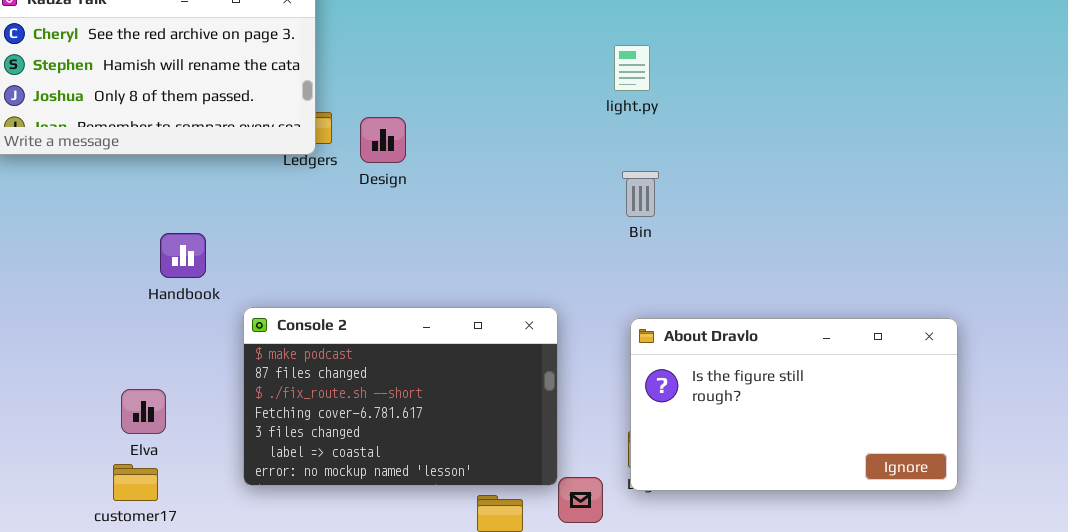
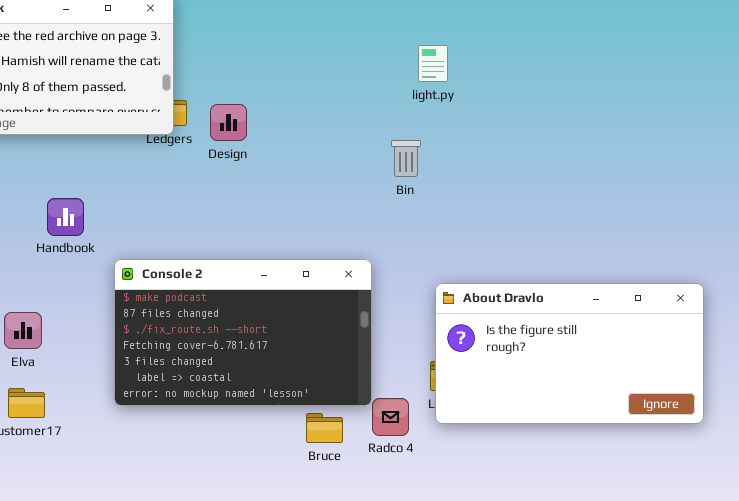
Bin: [622,171,659,217] -> [391,140,421,177], moved
About Dravlo: [630,318,958,491] -> [435,283,704,424], moved
Elva: [121,389,166,434] -> [4,312,42,349], moved

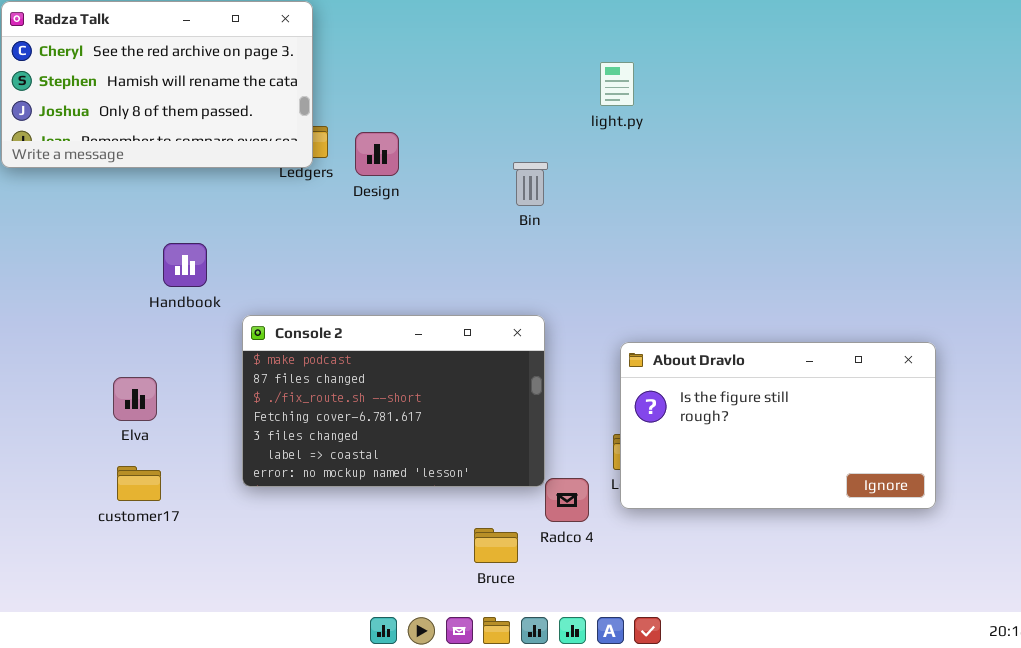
Bin: [391,140,421,177] -> [513,162,548,206], moved
Bruce: [306,413,343,443] -> [474,528,518,563], moved

